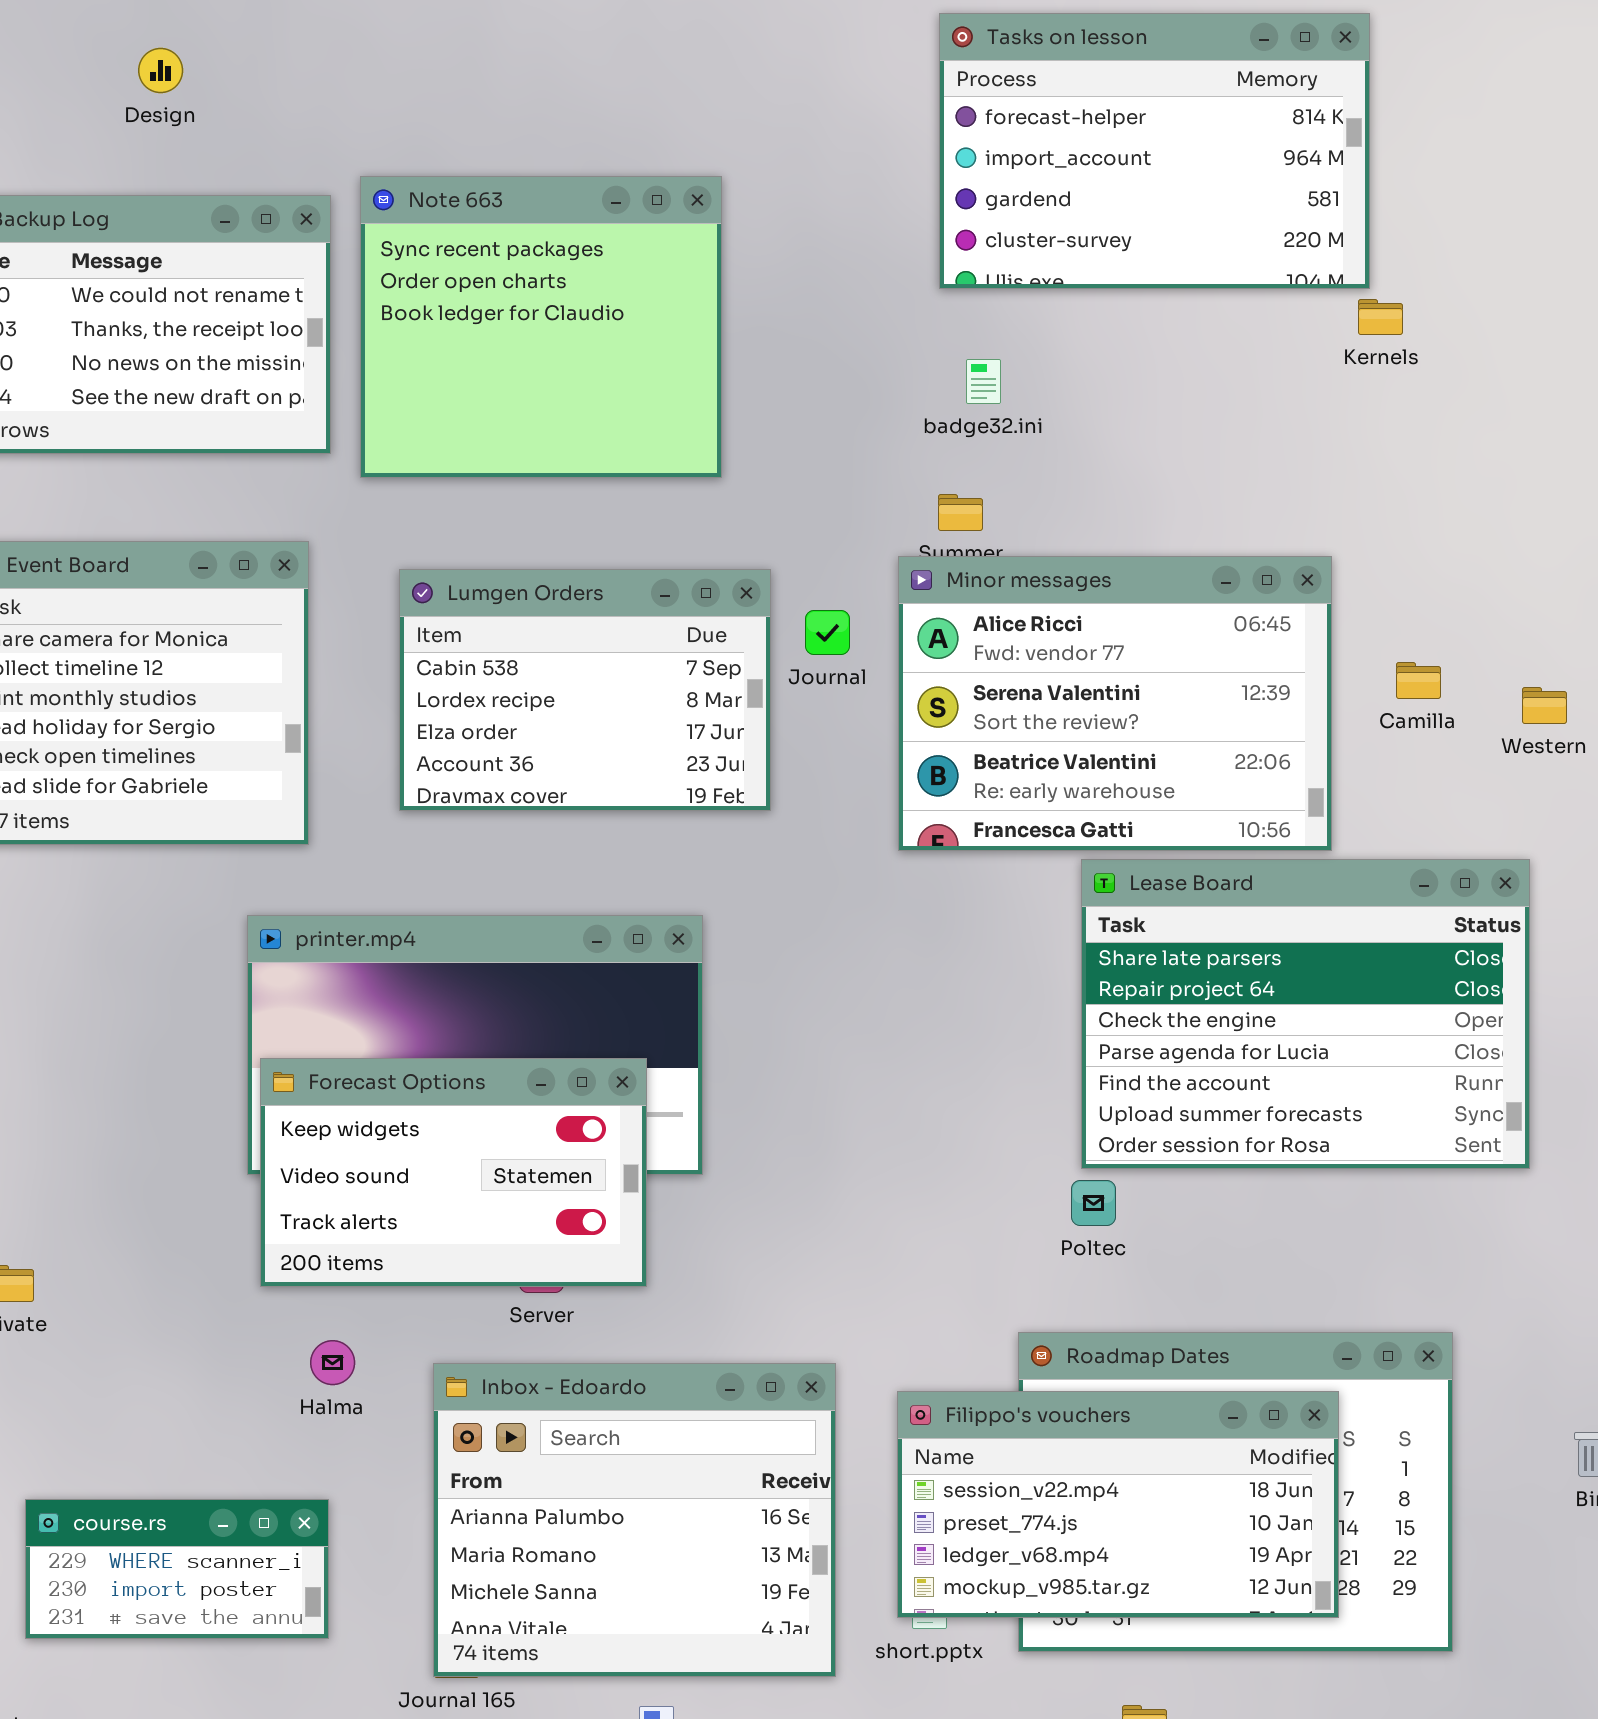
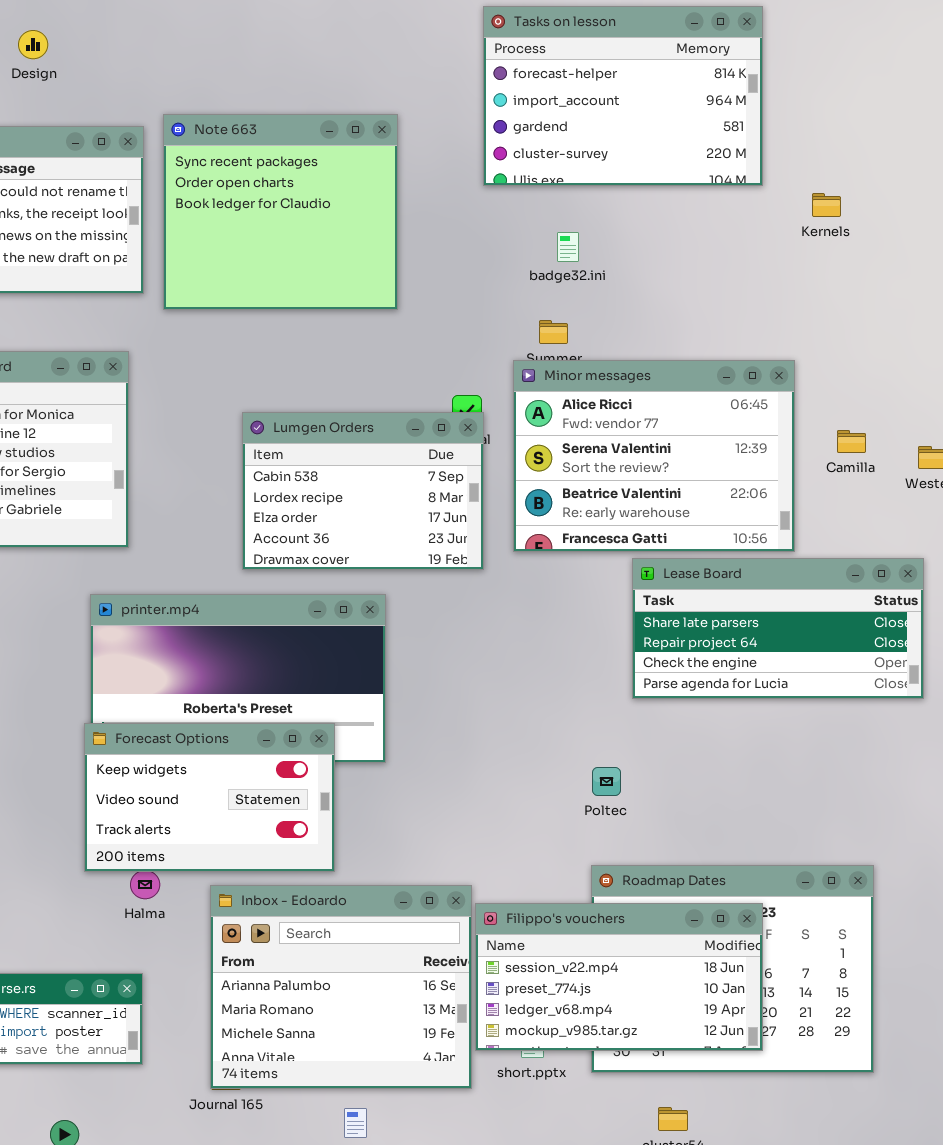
Tasks on lesson: [939,13,1370,289] -> [483,6,763,186], moved
Lumgen Orders: [399,569,771,811] -> [242,412,484,570], moved
Lease Board: [1081,859,1530,1169] -> [632,558,924,699], resized
Forecast Options: [260,1058,647,1287] -> [84,723,335,872], moved
Poltec: [1071,1180,1116,1226] -> [592,767,621,796], moved
Filippo's vouchers: [897,1391,1339,1618] -> [475,903,763,1051], moved

